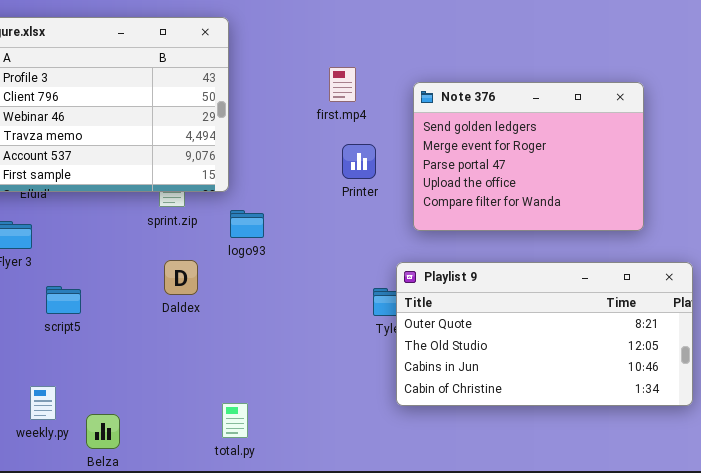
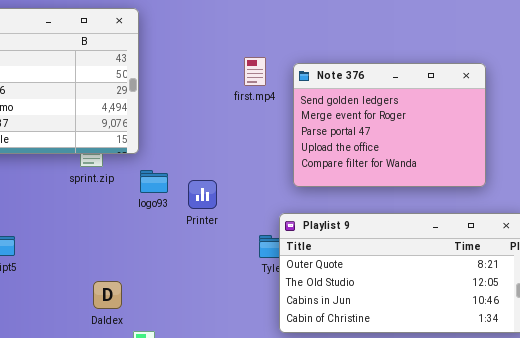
first.mp4: [329,67,356,102] -> [244,57,266,86], moved
Printer: [342,144,376,179] -> [188,180,217,209], moved
Daldex: [164,260,198,295] -> [93,281,122,309], moved

